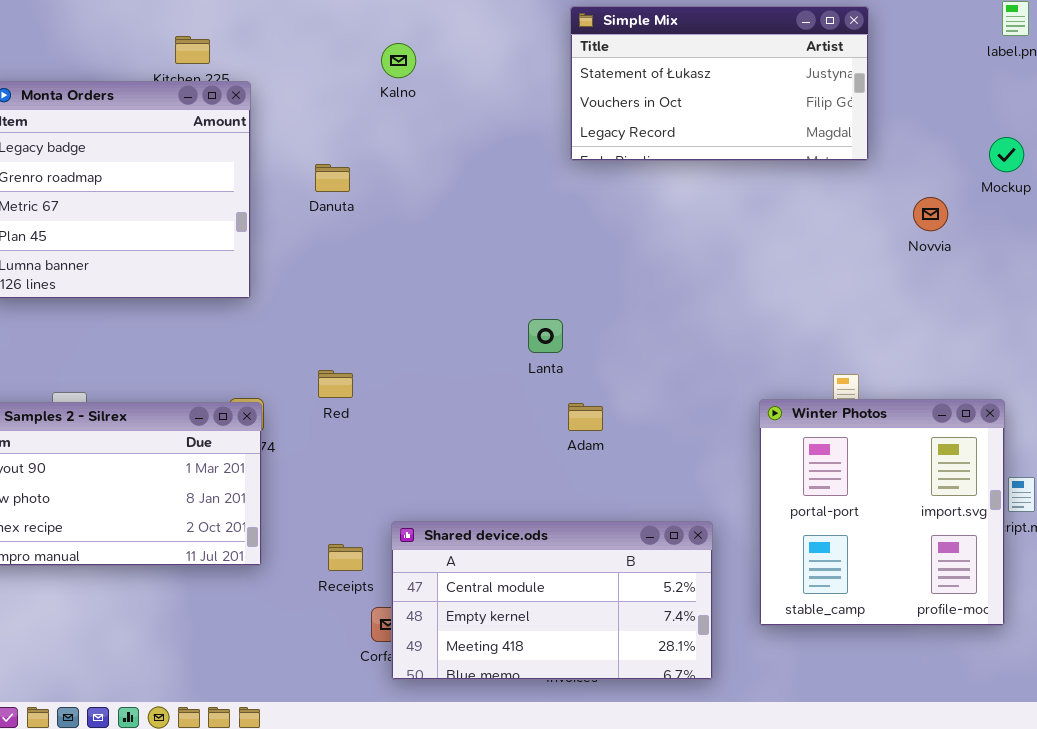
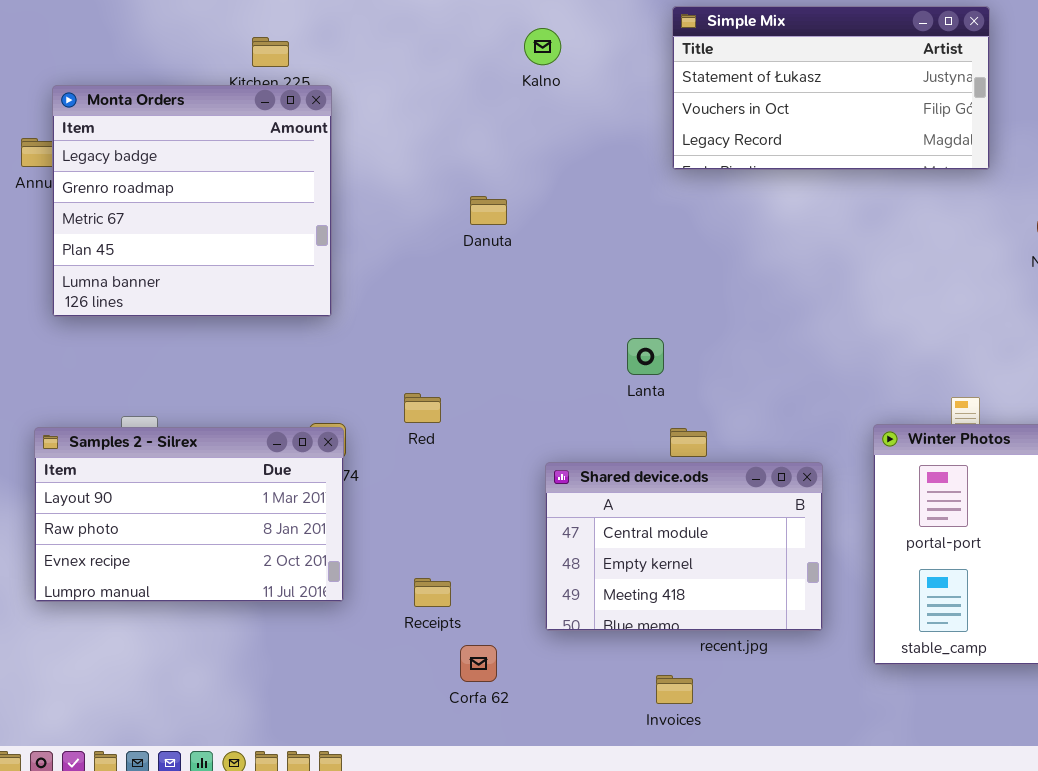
Kalno: [381,43,416,78] -> [524,28,561,65], moved
Danuta: [315,164,350,192] -> [470,196,507,225], moved
Shared device.ods: [391,521,713,680] -> [545,462,823,631], moved, resized

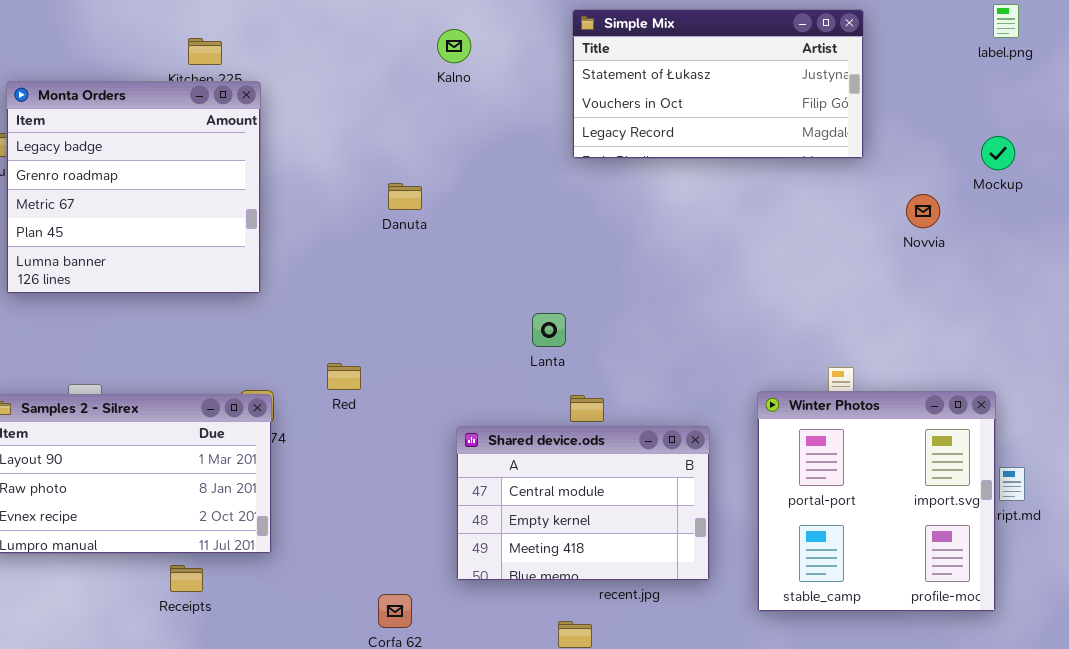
Receipts: [414,578,451,607] -> [170,565,203,592], moved

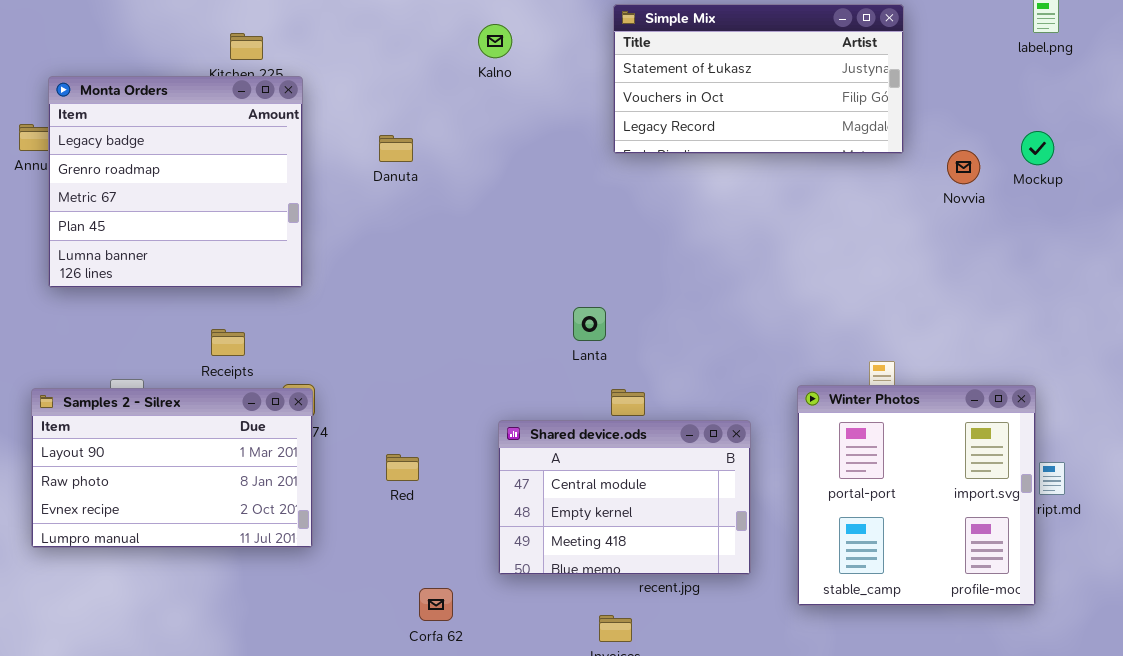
Danuta: [388,183,422,210] -> [379,135,413,162], moved
Novvia: [906,194,940,228] -> [947,150,980,184], moved
Red: [327,363,361,390] -> [386,454,419,481], moved
Receipts: [170,565,203,592] -> [211,329,245,356], moved

